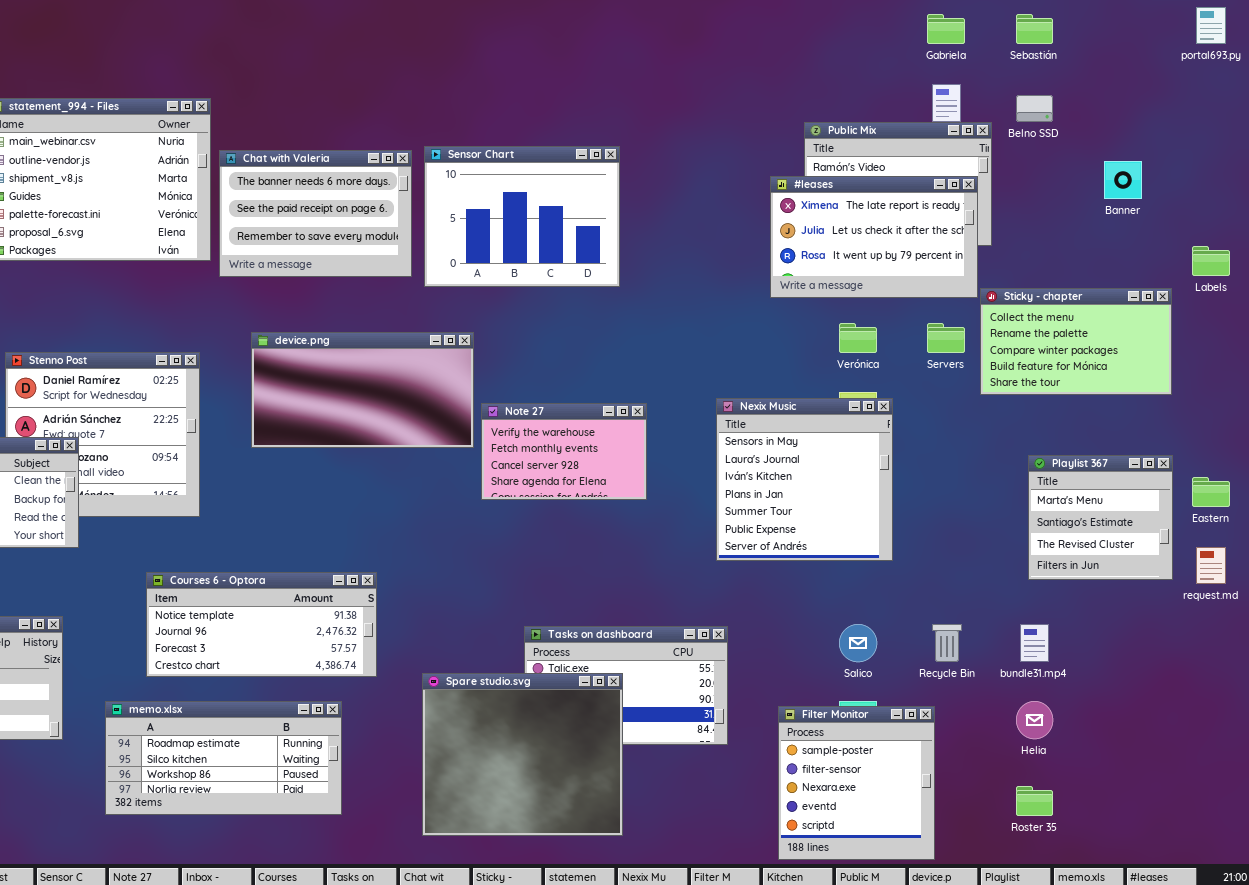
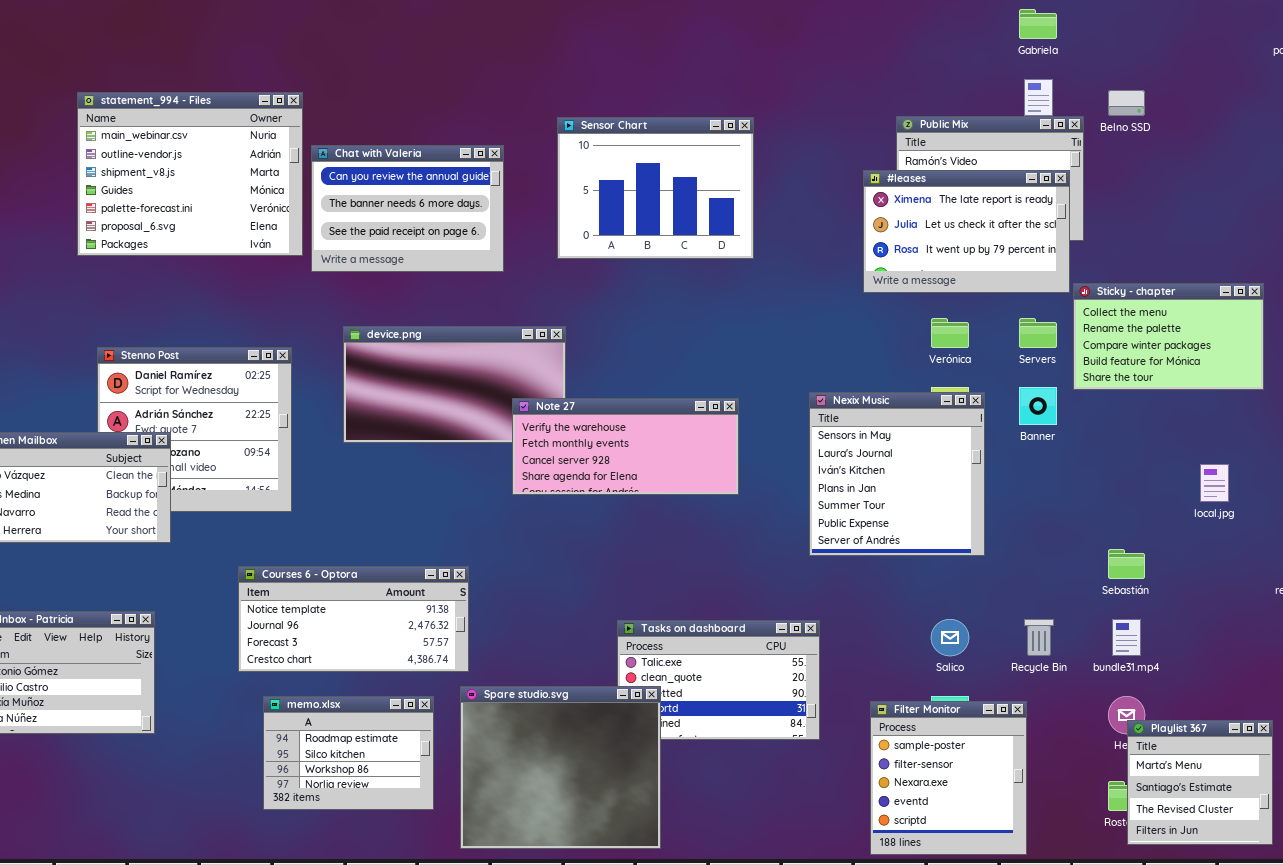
Sebastián: [1016,14,1053,44] -> [1108,549,1145,579], moved
Sensor Chart: [424,146,620,287] -> [557,117,754,259], moved
Chat with Valeria: [219,150,412,277] -> [311,145,504,272], scrolled up 1 row
Banner: [1104,161,1142,199] -> [1019,387,1057,425], moved
Note 27: [481,403,647,500] -> [512,398,739,495], resized
Playlist 367: [1028,455,1173,580] -> [1127,720,1273,845], moved
Spare studio.svg: [422,673,623,836] -> [460,686,661,849], moved
memo.xlsx: [105,701,342,815] -> [263,696,434,810], resized

